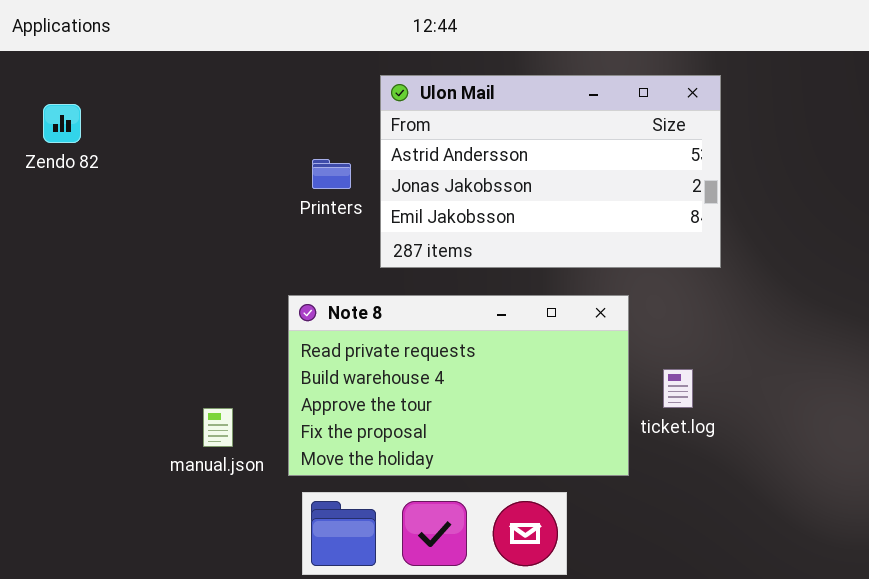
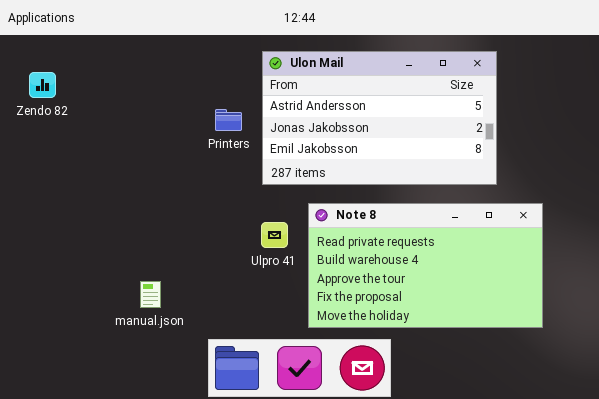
Note 8: [288,295,629,476] -> [308,203,543,328], moved

